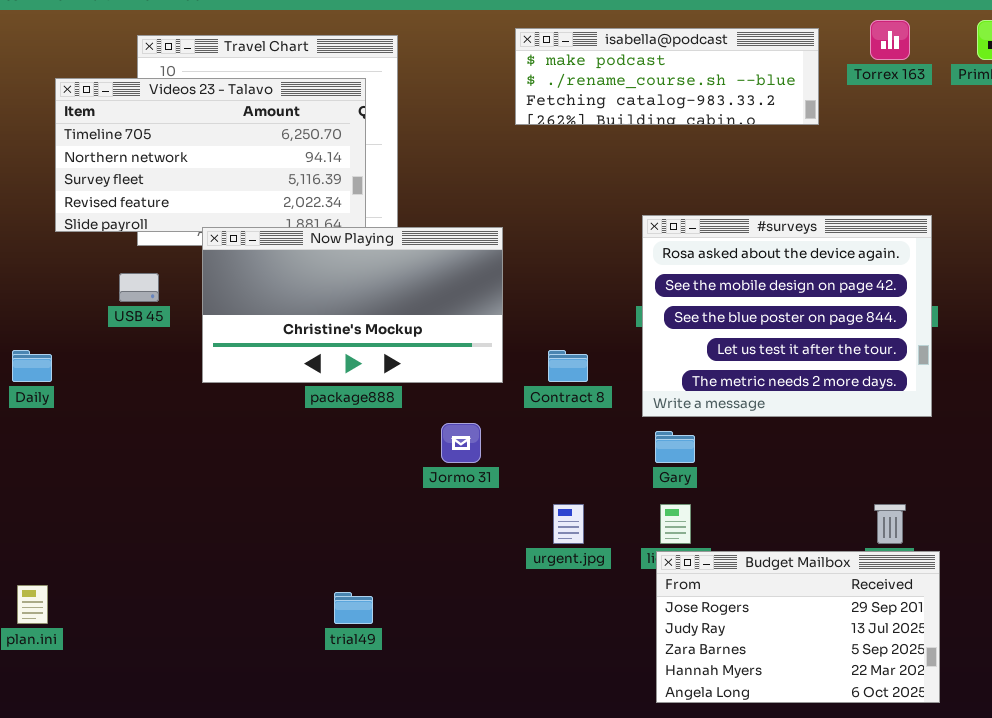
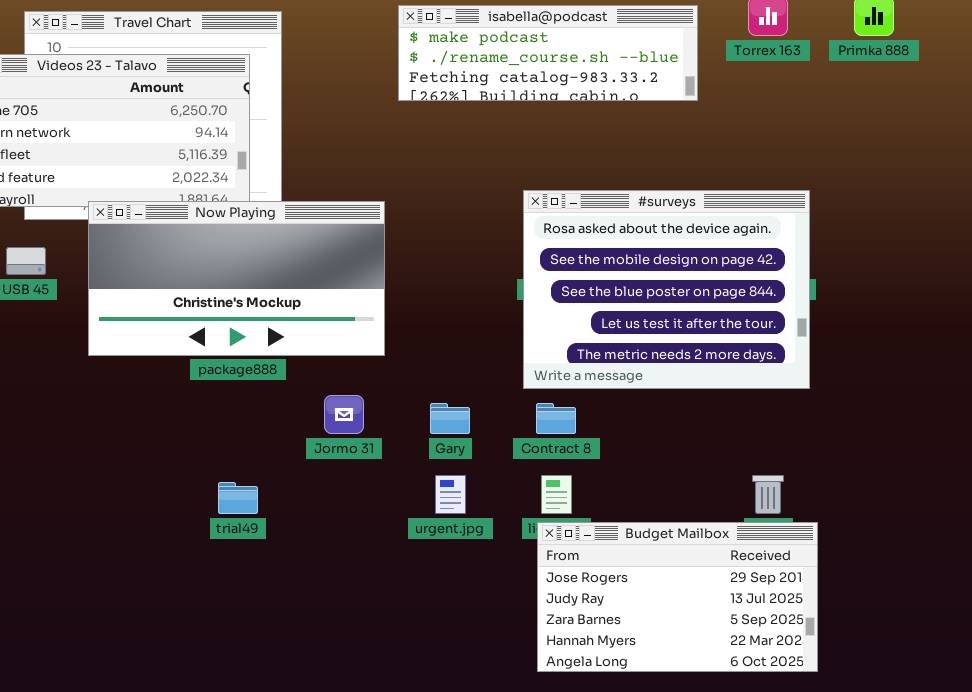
Contract 8: [548,350,588,382] -> [536,403,576,434], moved
Gary: [655,431,695,463] -> [430,403,470,434], moved
trial49: [334,592,373,624] -> [218,482,258,514], moved

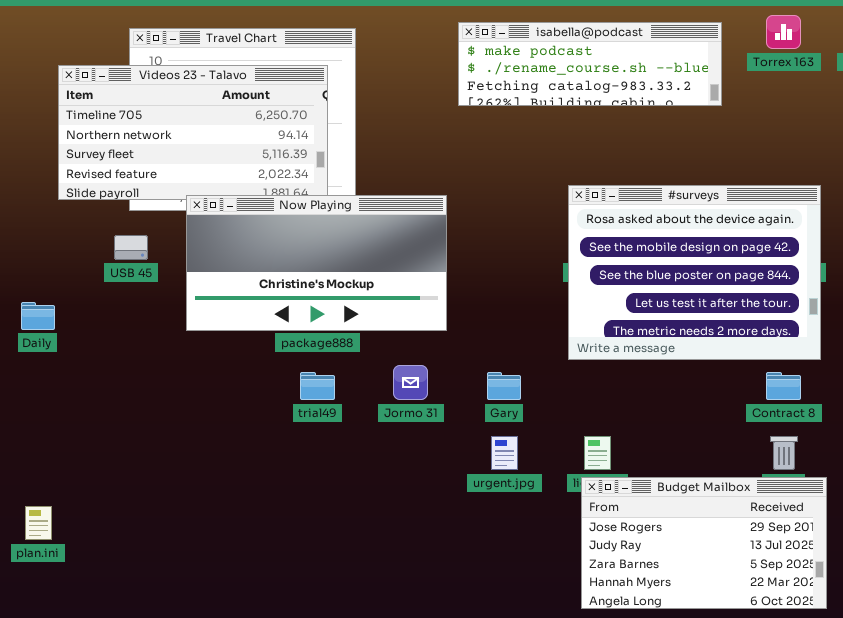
Contract 8: [536,403,576,434] -> [766,372,801,400], moved
trial49: [218,482,258,514] -> [300,372,335,400], moved

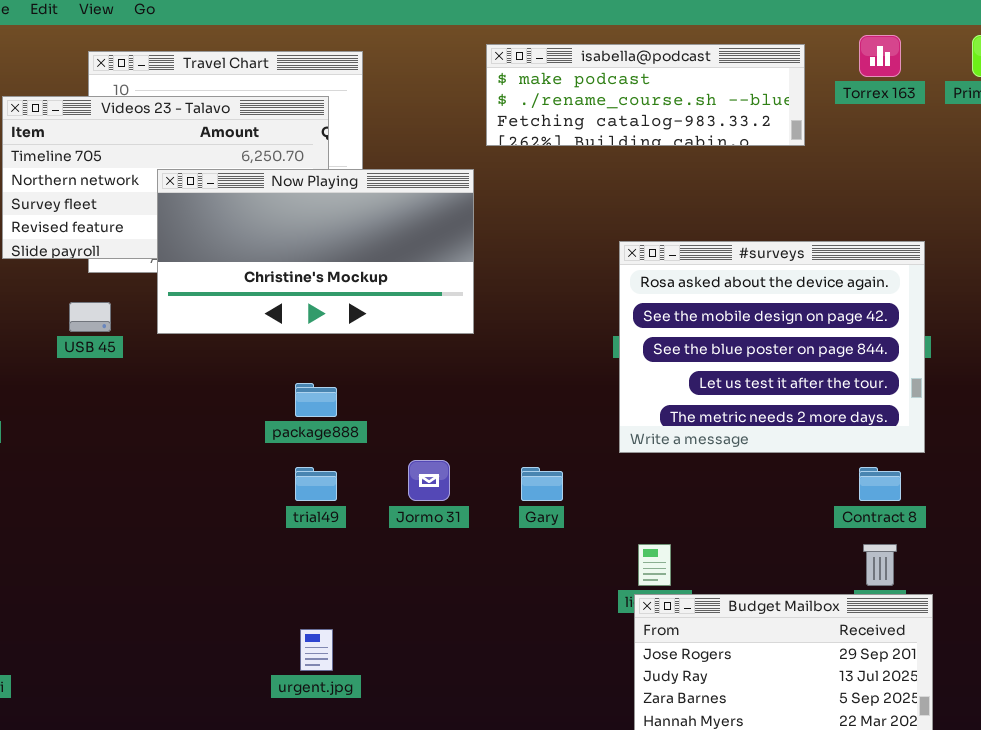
Now Playing: [186,195,447,331] -> [157,169,474,334], moved
urgent.jpg: [491,436,518,470] -> [300,629,333,671], moved

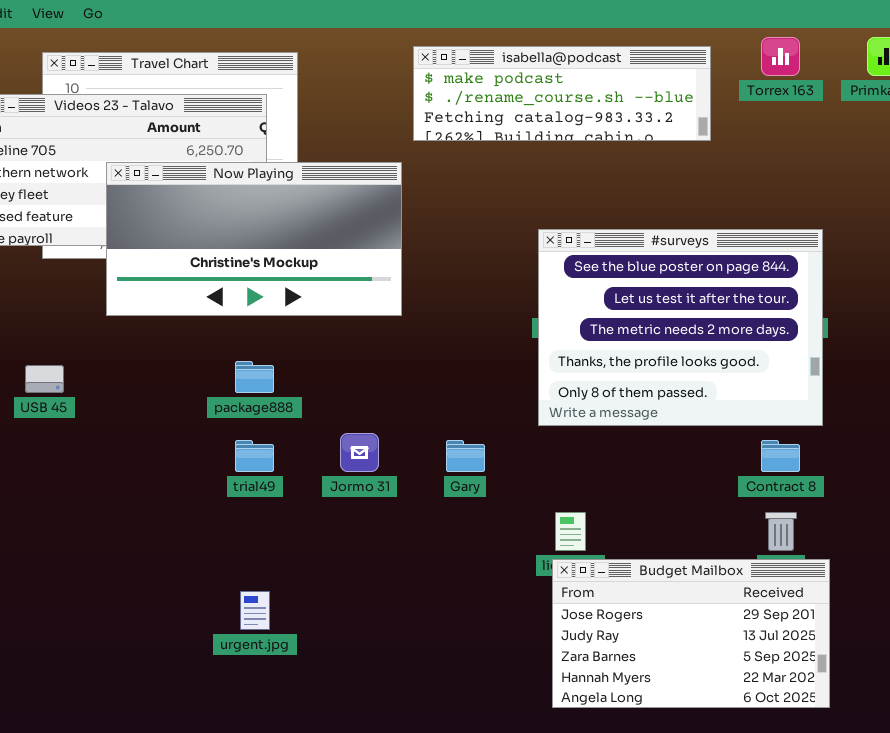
#surveys: [619,241,925,453] -> [538,229,823,426], scrolled down 2 rows
USB 45: [69,302,111,332] -> [25,365,64,393], moved

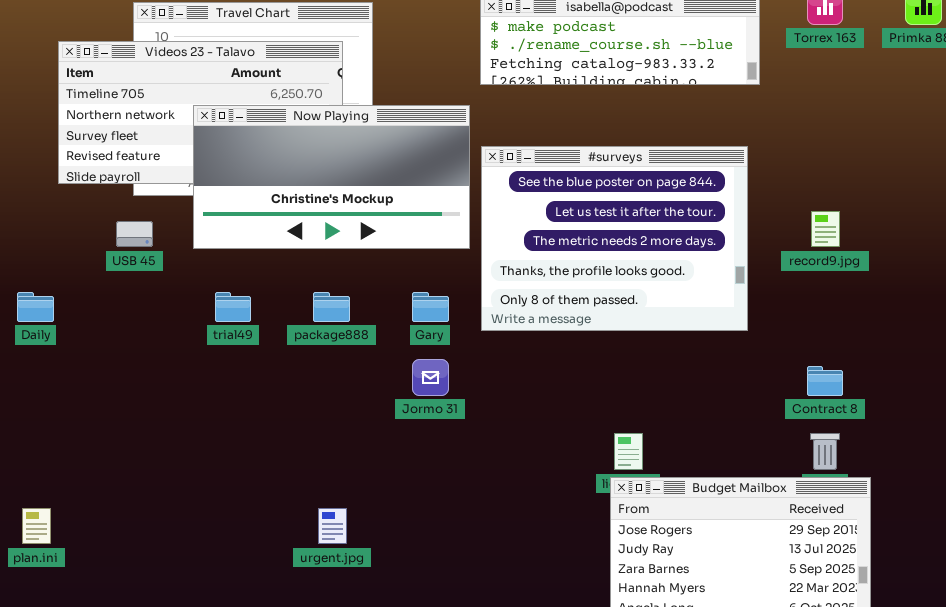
#surveys: [538,229,823,426] -> [481,146,748,331], moved
USB 45: [25,365,64,393] -> [116,221,153,247], moved
trial49: [235,440,274,472] -> [215,292,251,322], moved
Gary: [446,440,485,472] -> [412,292,449,322], moved

